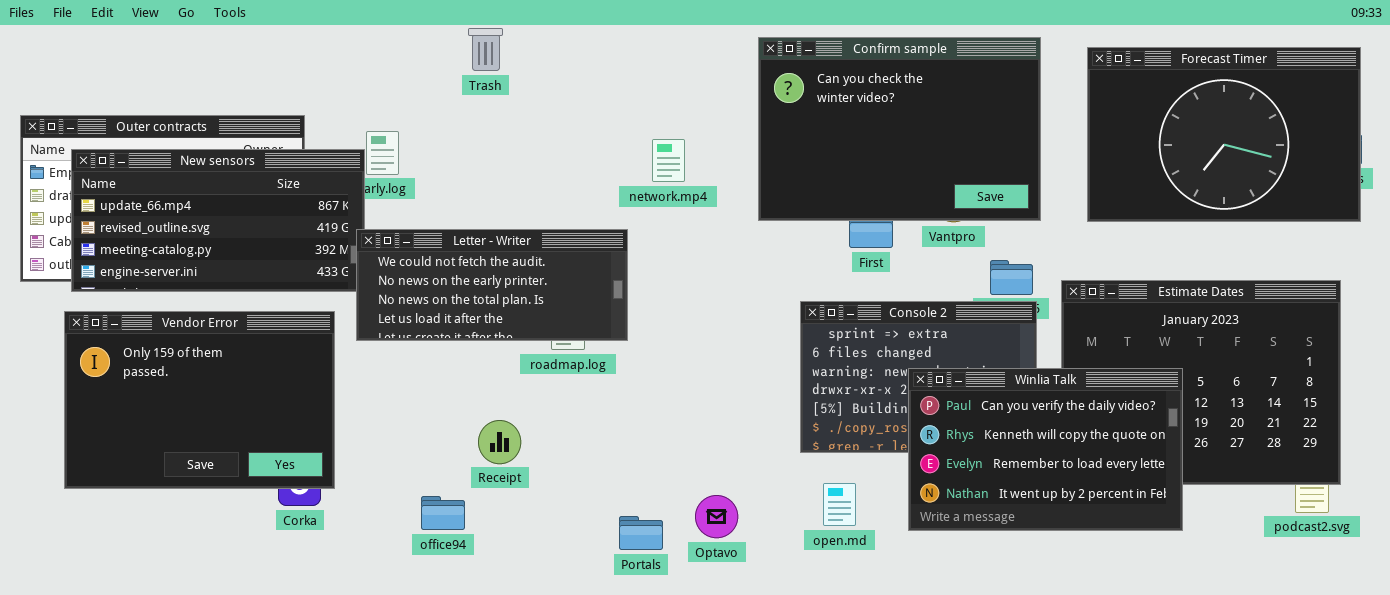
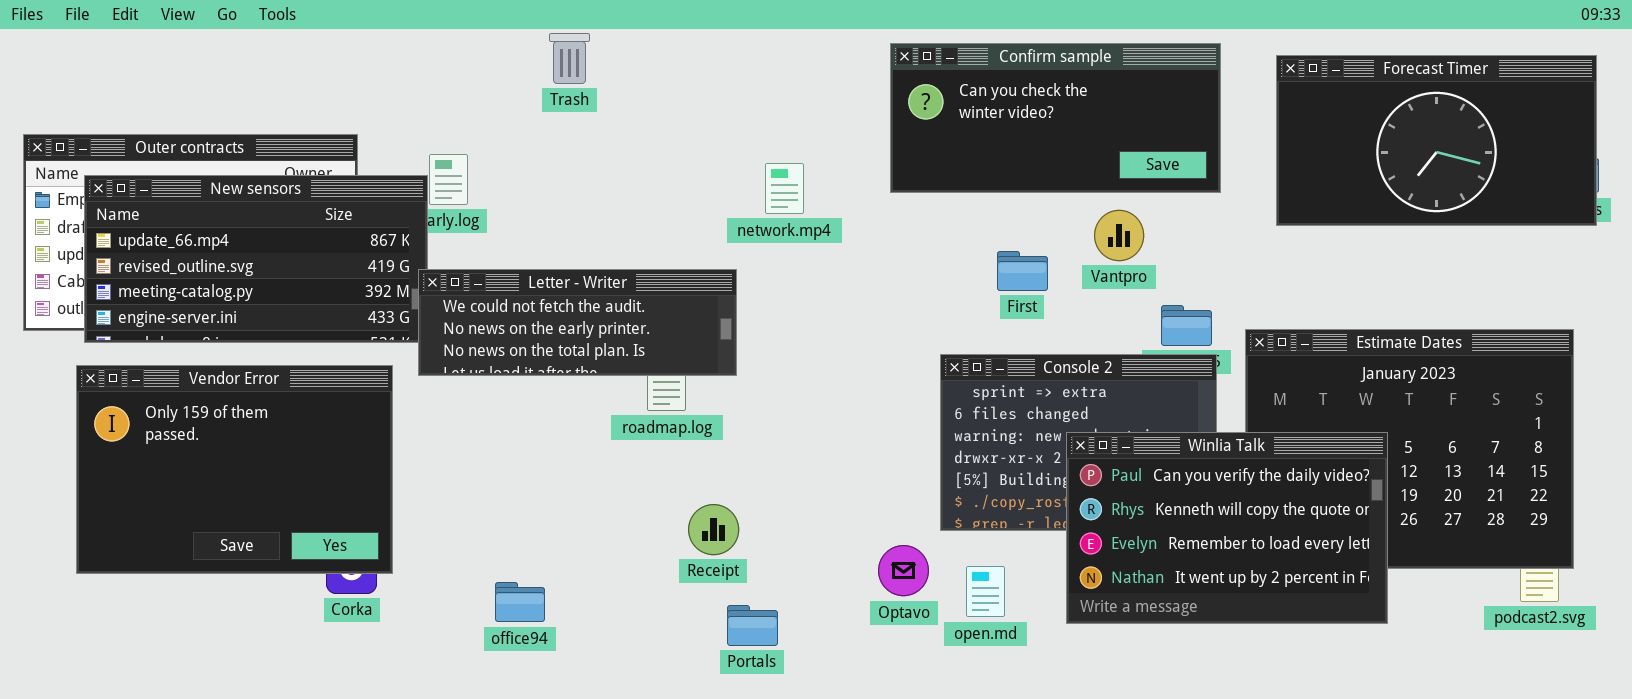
Confirm sample: [758,37,1041,221] -> [890,43,1221,193], resized
Forecast Timer: [1087,47,1361,222] -> [1276,55,1597,226], resized
Letter - Writer: [356,229,628,341] -> [418,269,737,376], resized
Receipt: [478,420,521,464] -> [688,504,739,555], moved
Optavo: [695,495,738,538] -> [878,545,929,596], moved

